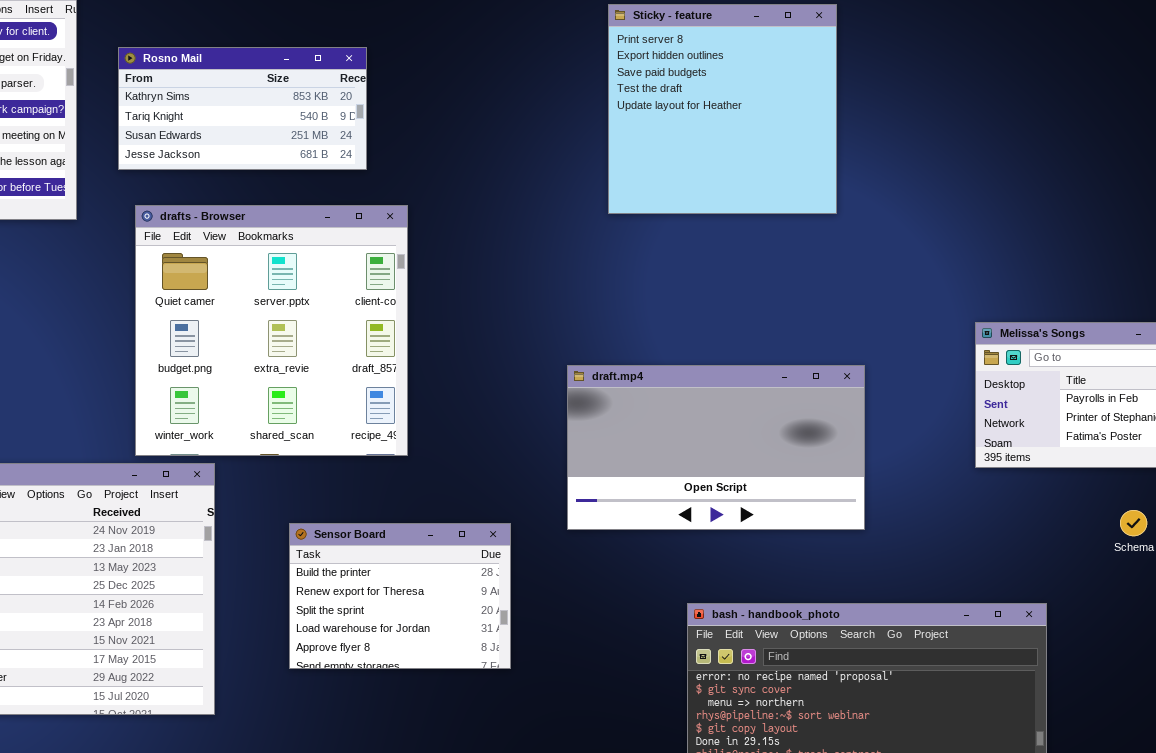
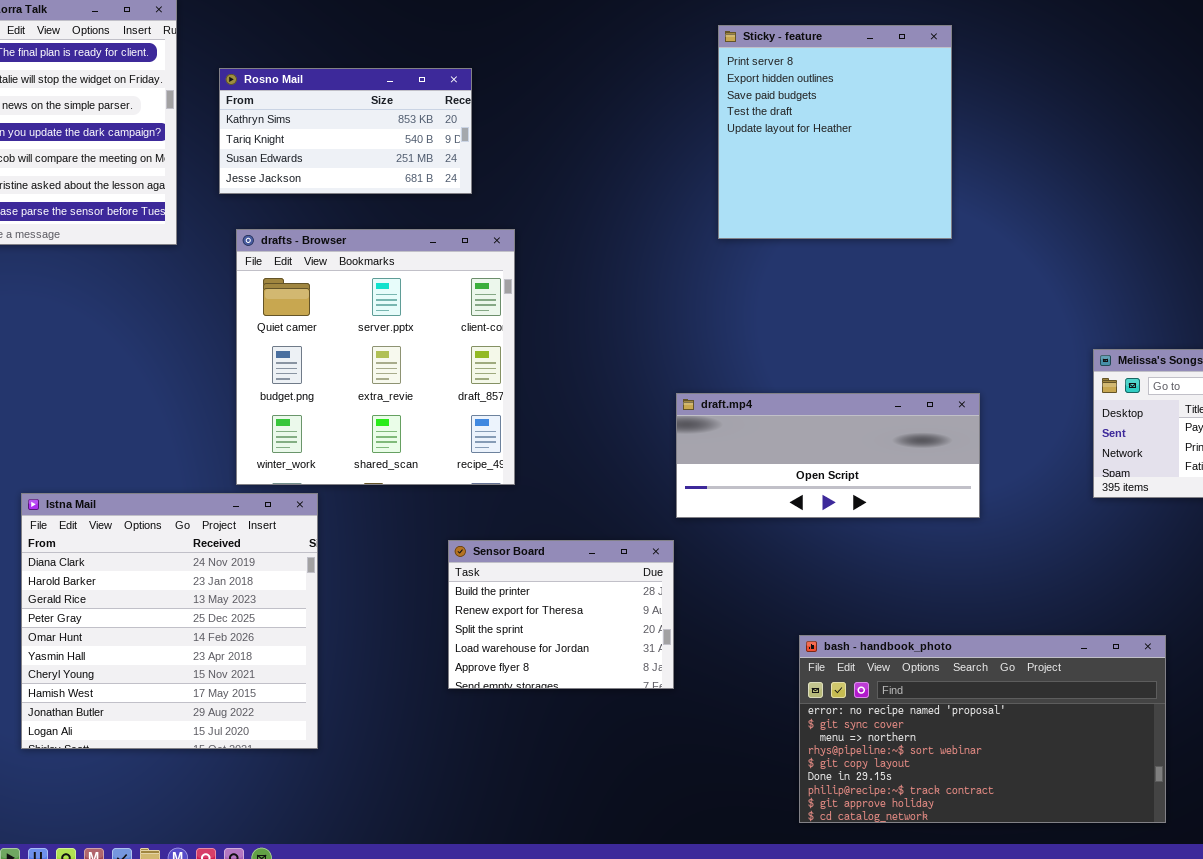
draft.mp4: [567,365,865,530] -> [676,393,980,518], resized
Sensor Board: [289,523,511,669] -> [448,540,674,689], moved

